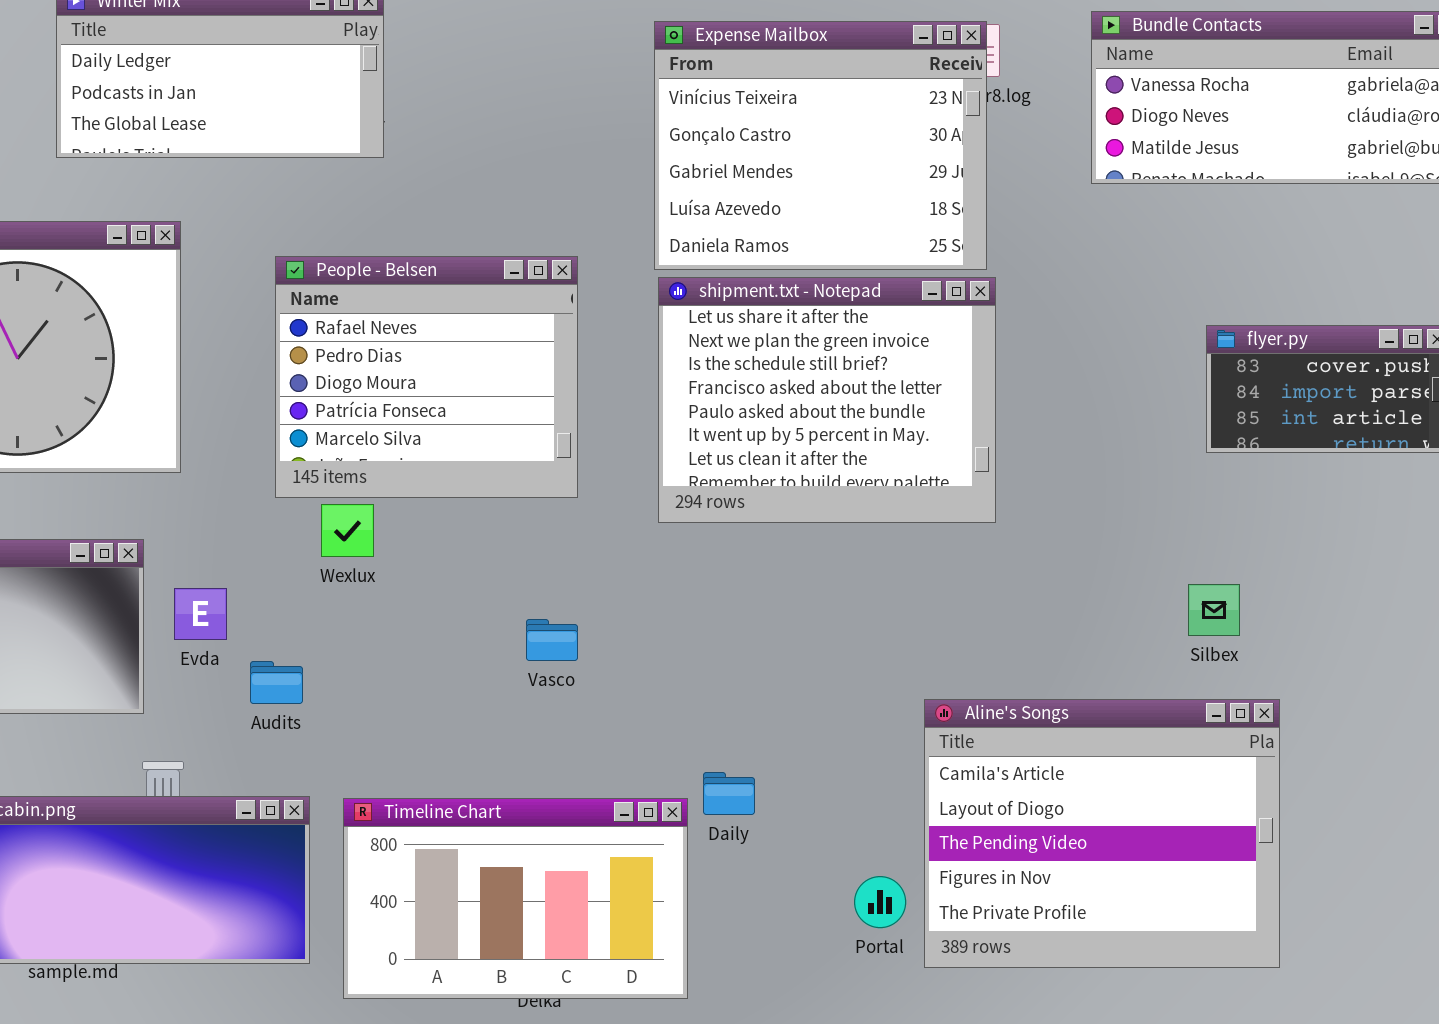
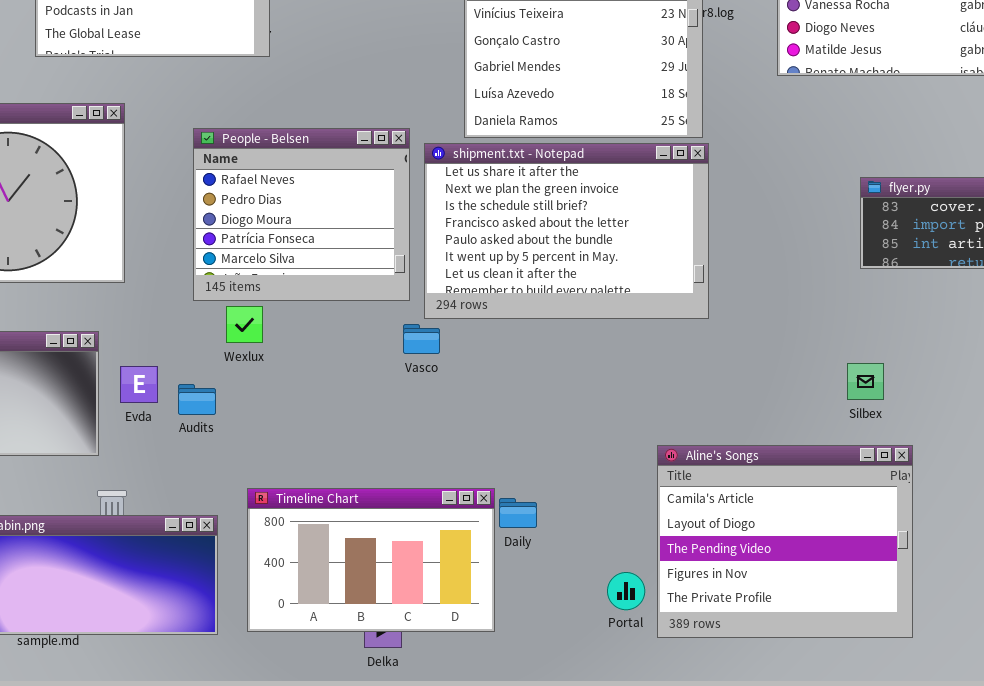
shipment.txt - Notepad: [658,277,996,523] -> [424,143,709,319], resized
Vasco: [526,619,578,661] -> [403,324,440,354], moved
Audits: [250,661,303,704] -> [178,384,216,415], moved
Timeline Chart: [343,798,688,999] -> [247,488,495,632], moved

